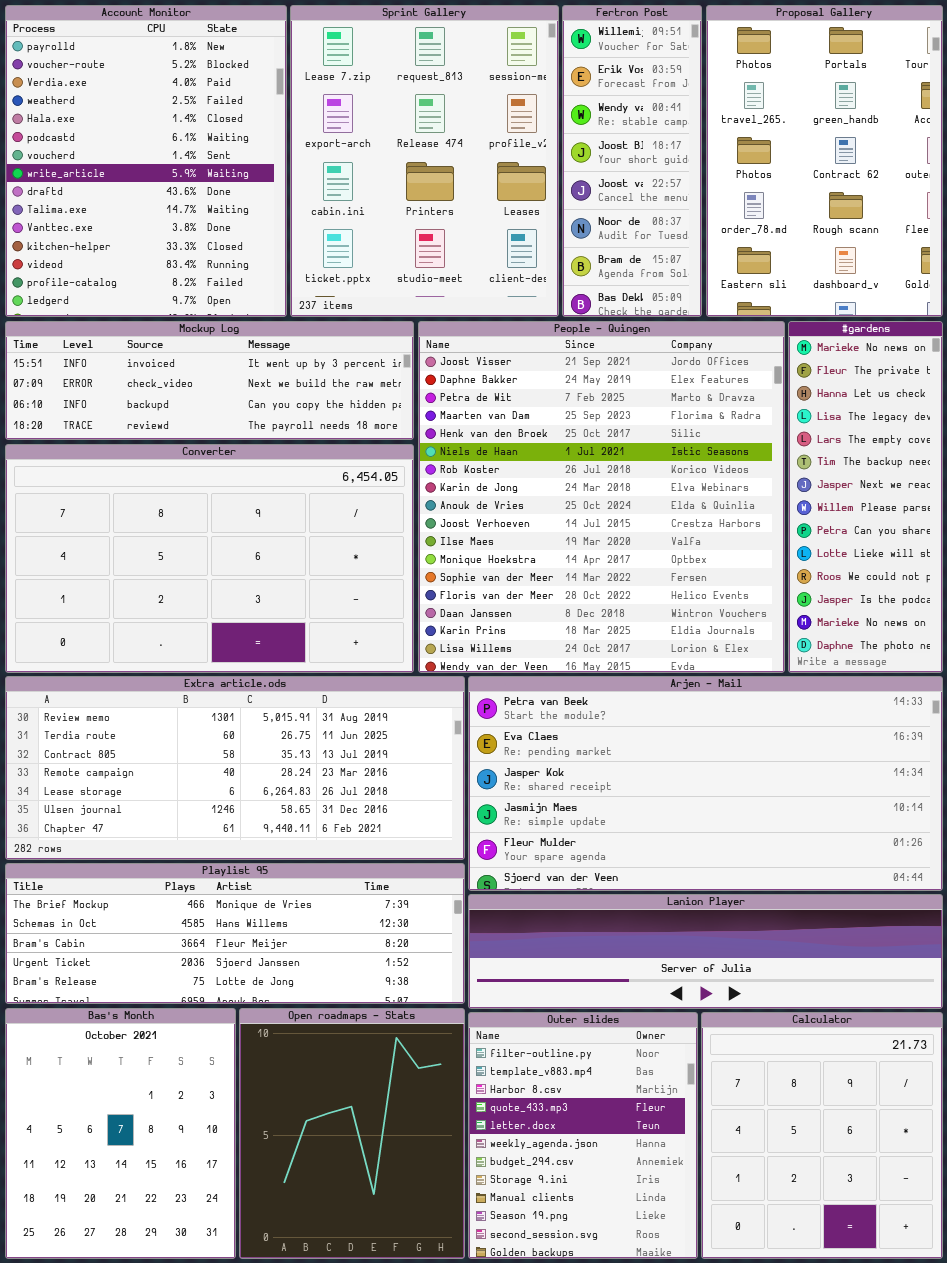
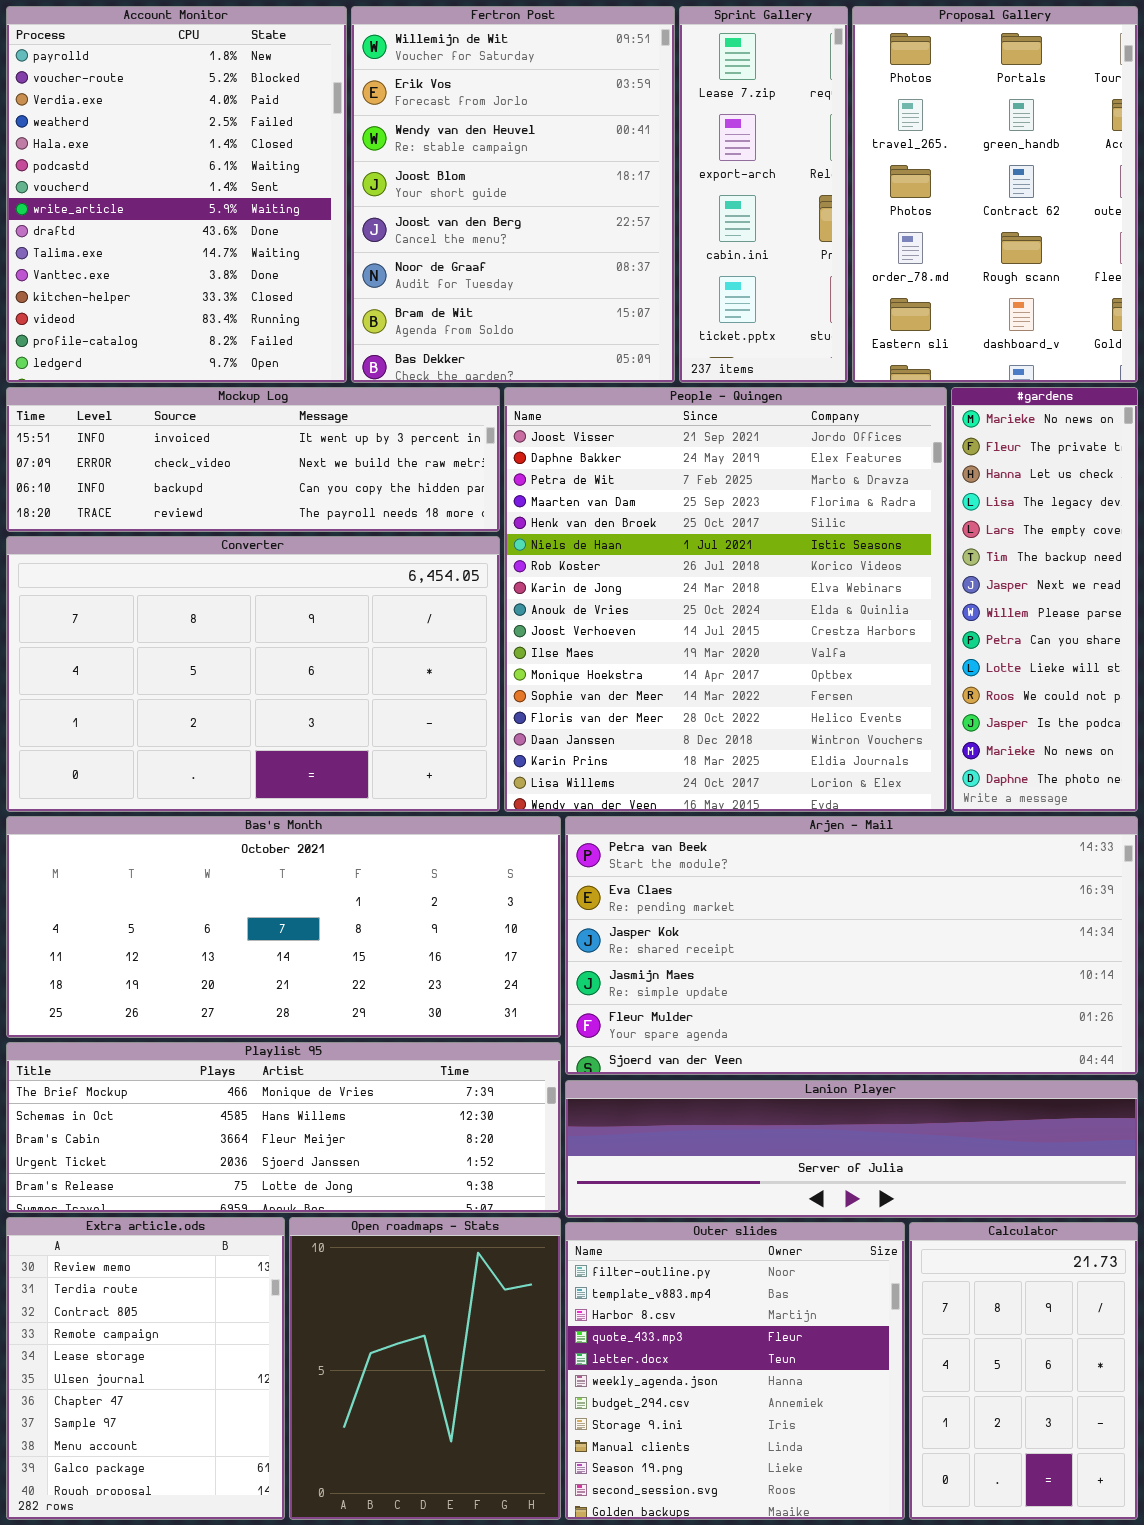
Sprint Gallery: [290,5,559,317] -> [679,6,848,383], moved, resized
Fertron Post: [562,5,702,317] -> [351,6,675,383], moved, resized
Extra article.ods: [5,676,465,860] -> [6,1217,285,1520], moved, resized
Bas's Month: [5,1008,236,1259] -> [6,816,561,1038], moved, resized
Outer slides: [468,1012,698,1259] -> [565,1222,905,1520], resized
Calculator: [701,1012,943,1259] -> [909,1222,1138,1520], resized

